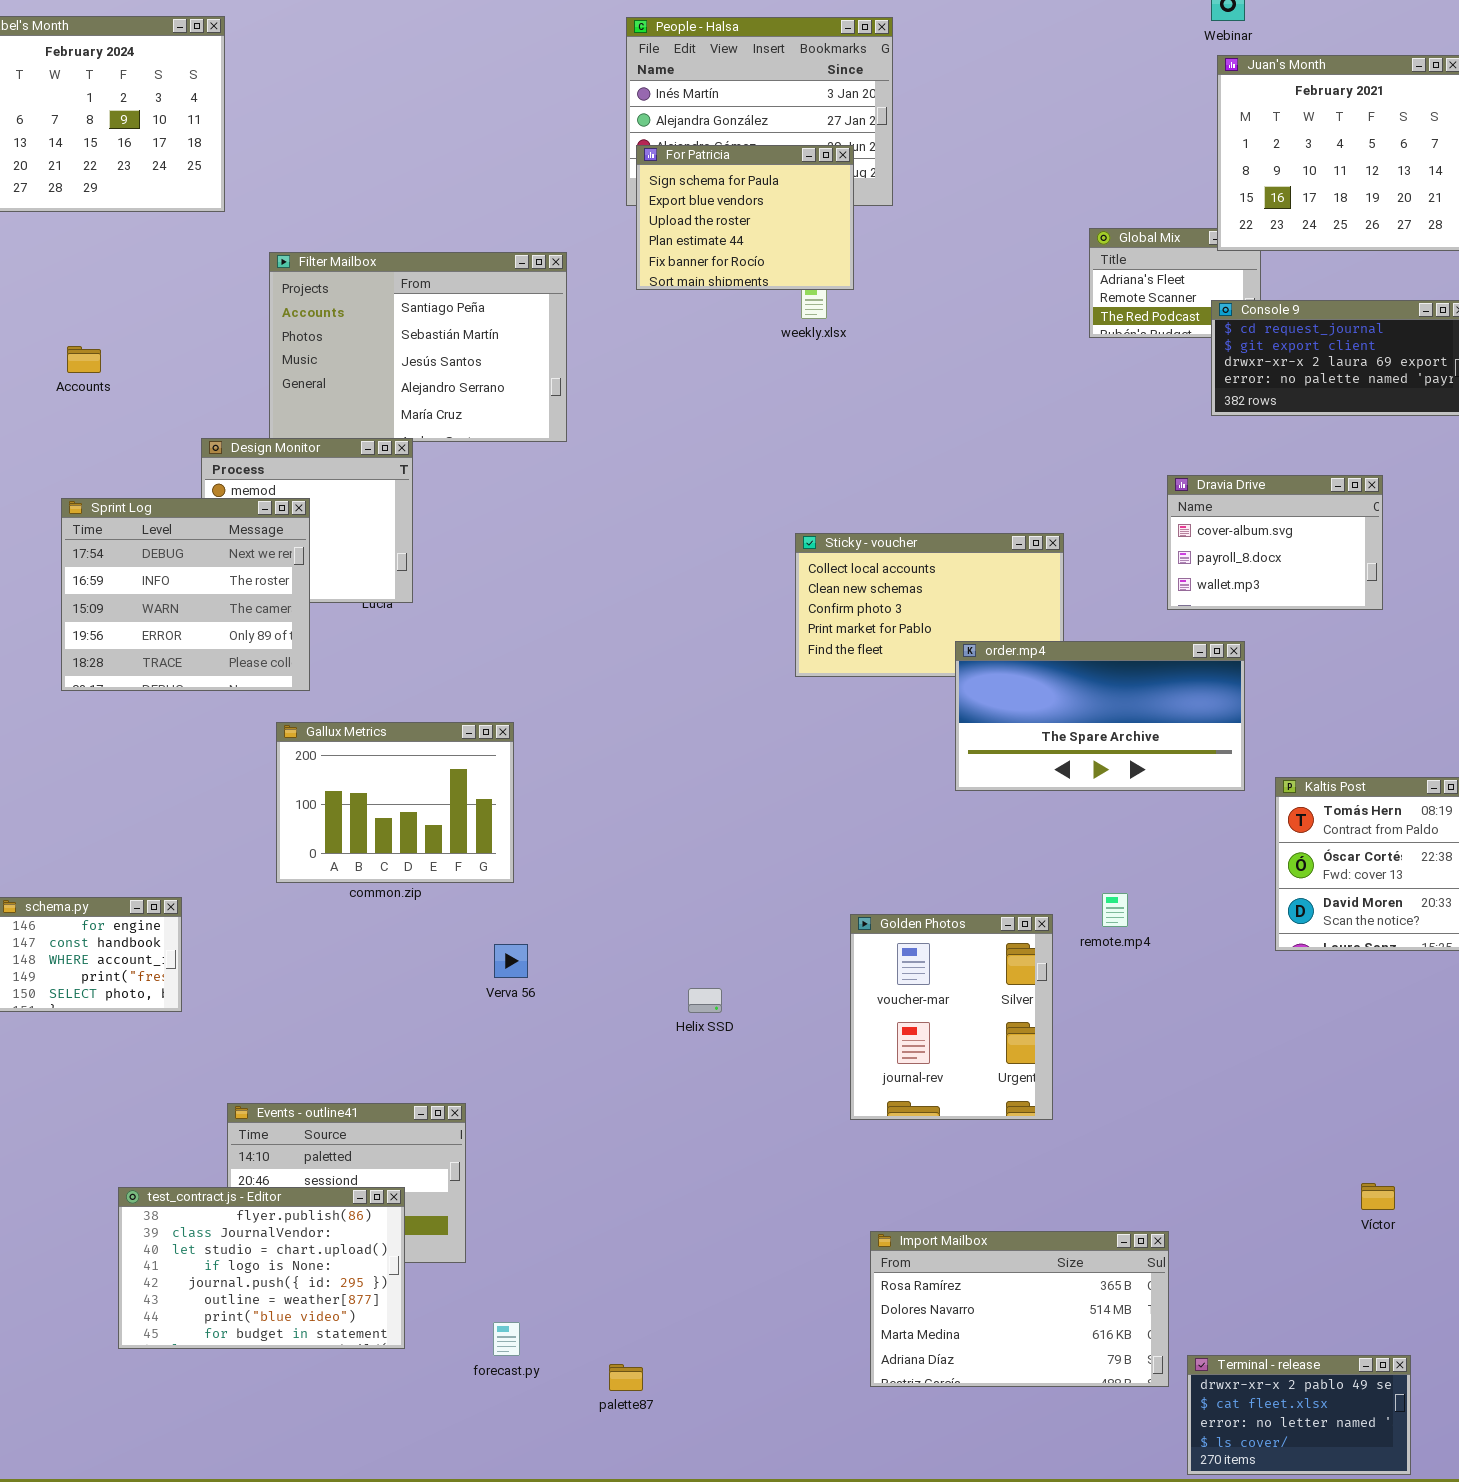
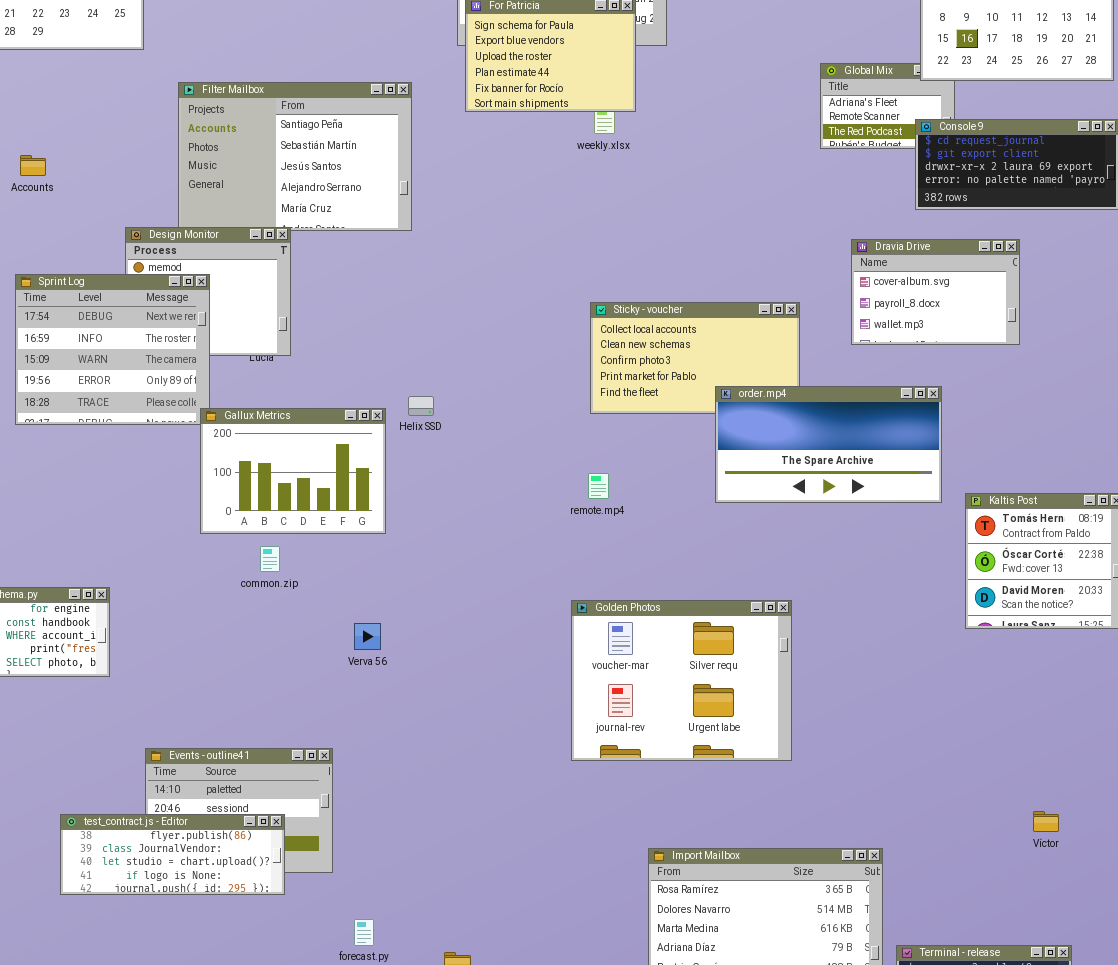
Dravia Drive: [1167,475,1383,610] -> [851,239,1020,345], moved
Gallux Metrics: [276,722,514,883] -> [200,408,386,534], moved
remote.mp4: [1102,893,1128,927] -> [588,473,609,499], moved
Golden Photos: [850,914,1053,1120] -> [571,600,792,761], resized
Helix SSD: [688,988,722,1013] -> [408,396,434,416], moved
test_contract.js - Editor: [118,1187,405,1349] -> [60,814,285,895], resized

